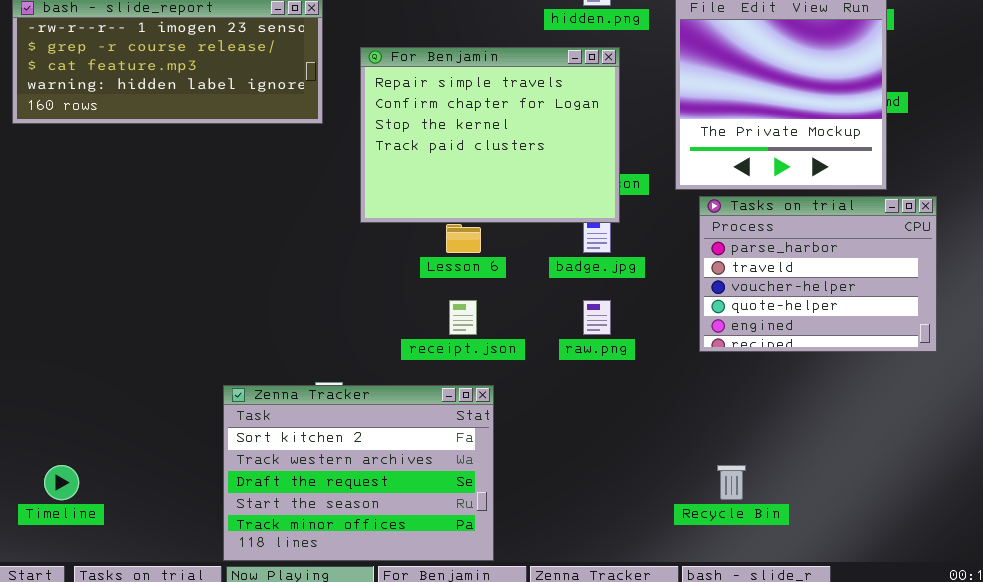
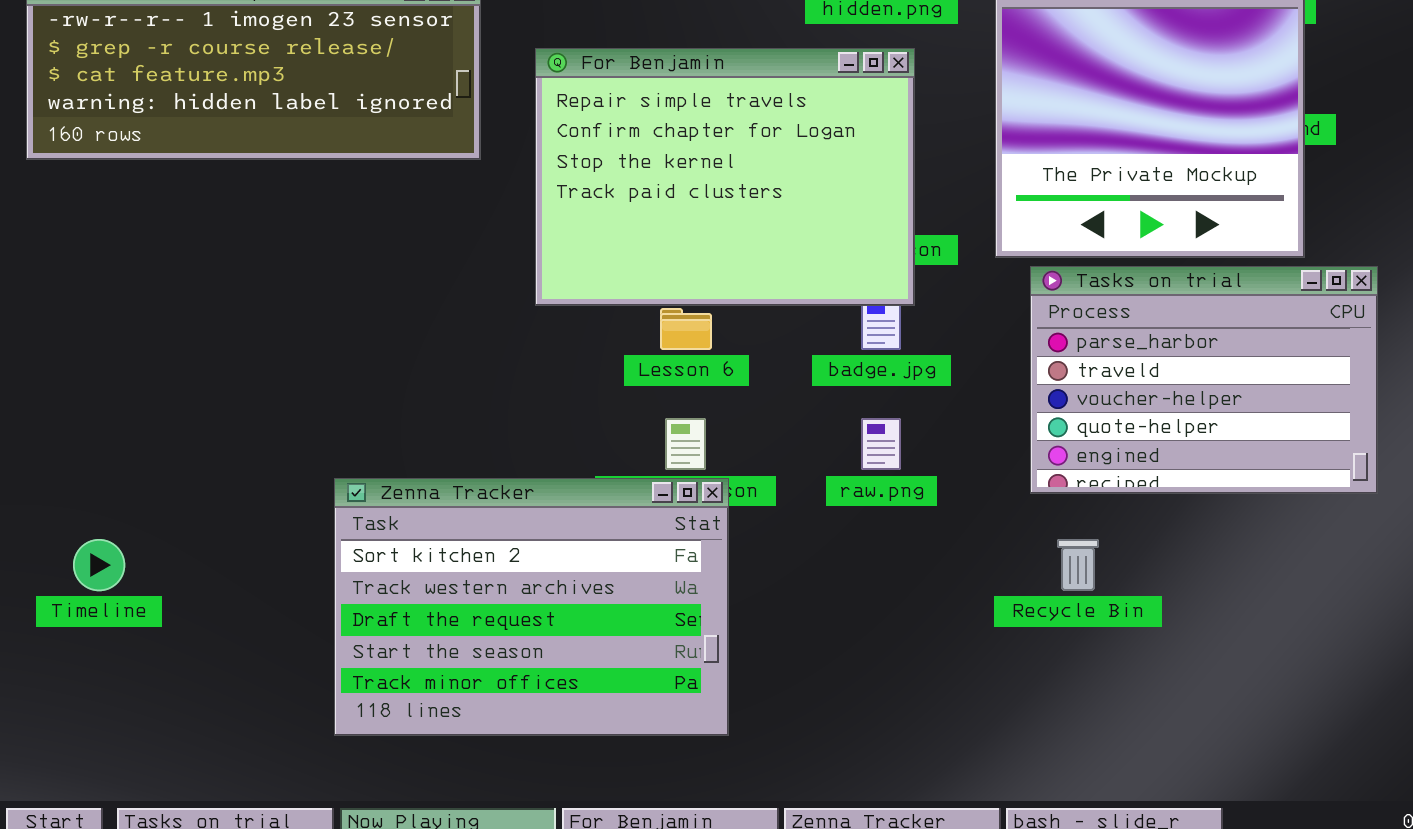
Zenna Tracker: [223,385,494,561] -> [334,478,729,736], moved
Timeline: [44,465,79,500] -> [73,539,125,591], moved
Recycle Bin: [717,465,746,500] -> [1057,539,1099,591], moved

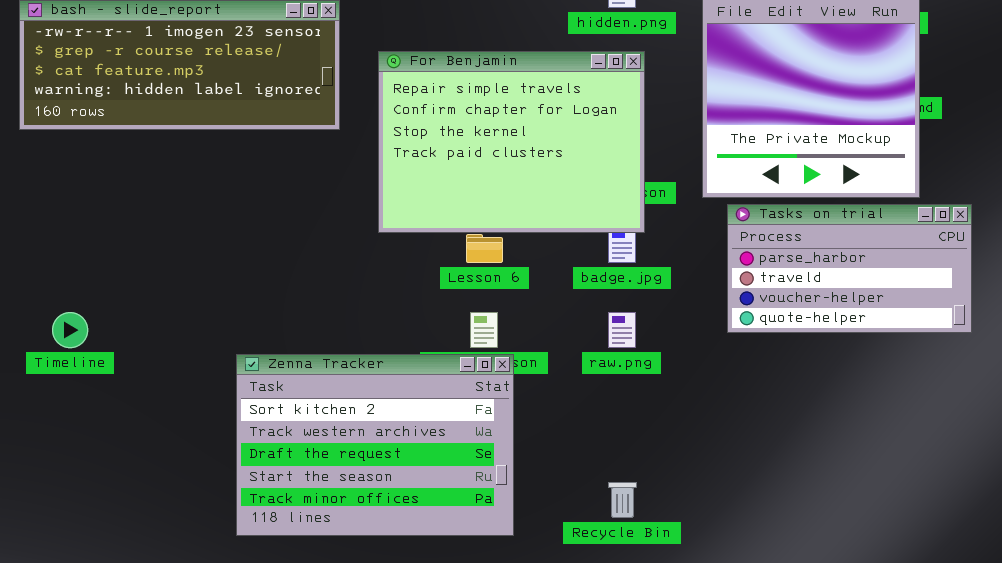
Tasks on trial: [1030,266,1378,494] -> [727,204,972,333], resized
Timeline: [73,539,125,591] -> [52,312,88,348], moved
Recycle Bin: [1057,539,1099,591] -> [608,482,637,518], moved

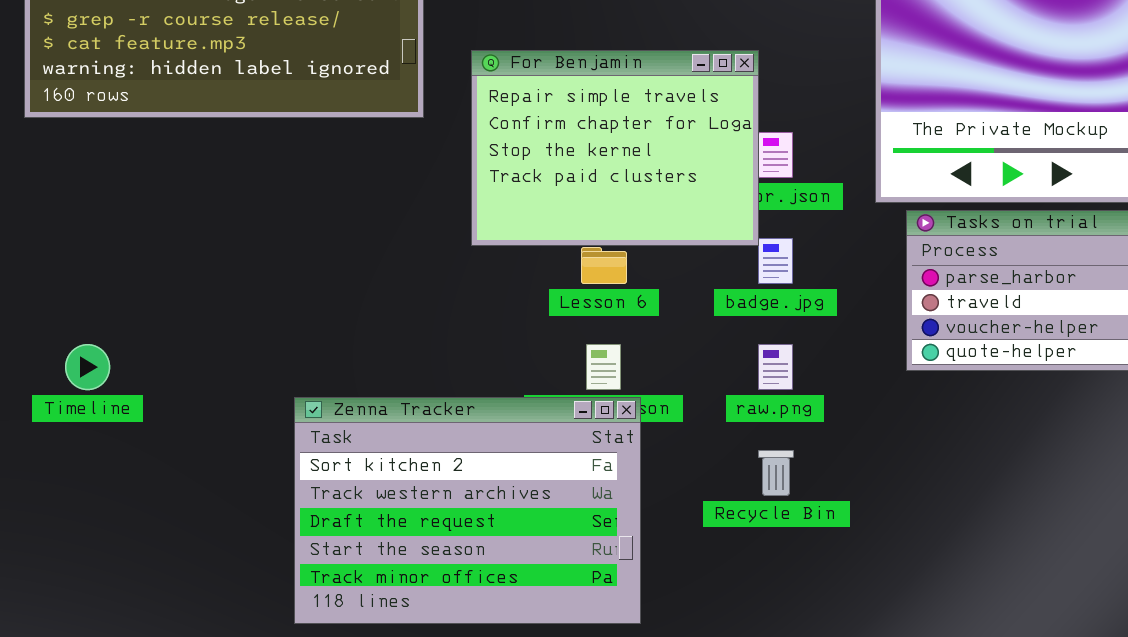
For Benjamin: [378,51,645,233] -> [471,50,759,246], resized
Recycle Bin: [608,482,637,518] -> [758,450,794,496], moved

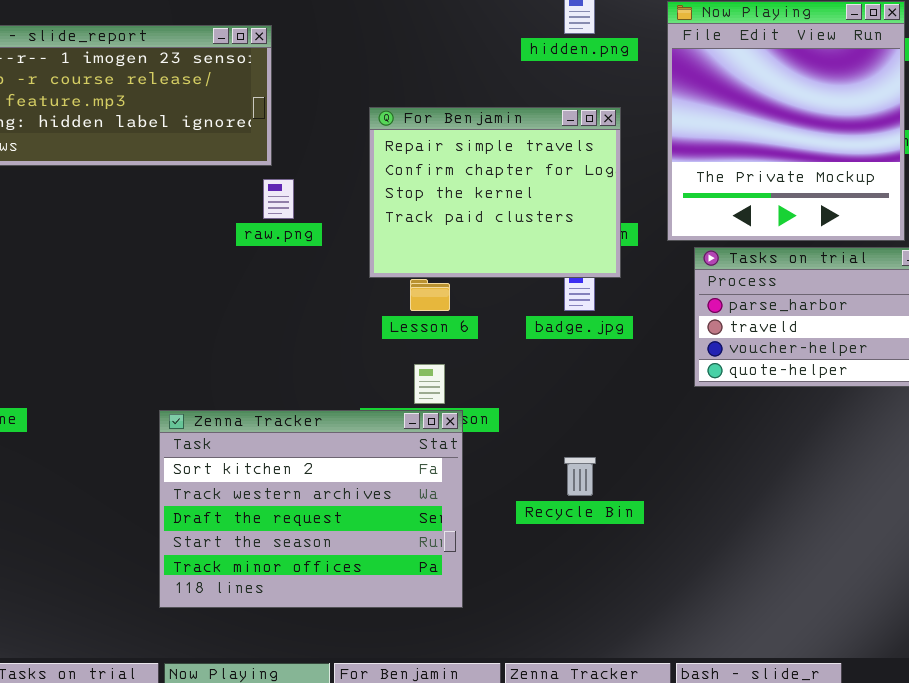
For Benjamin: [471,50,759,246] -> [369,107,621,278], moved
raw.png: [758,344,793,390] -> [263,179,294,219], moved

